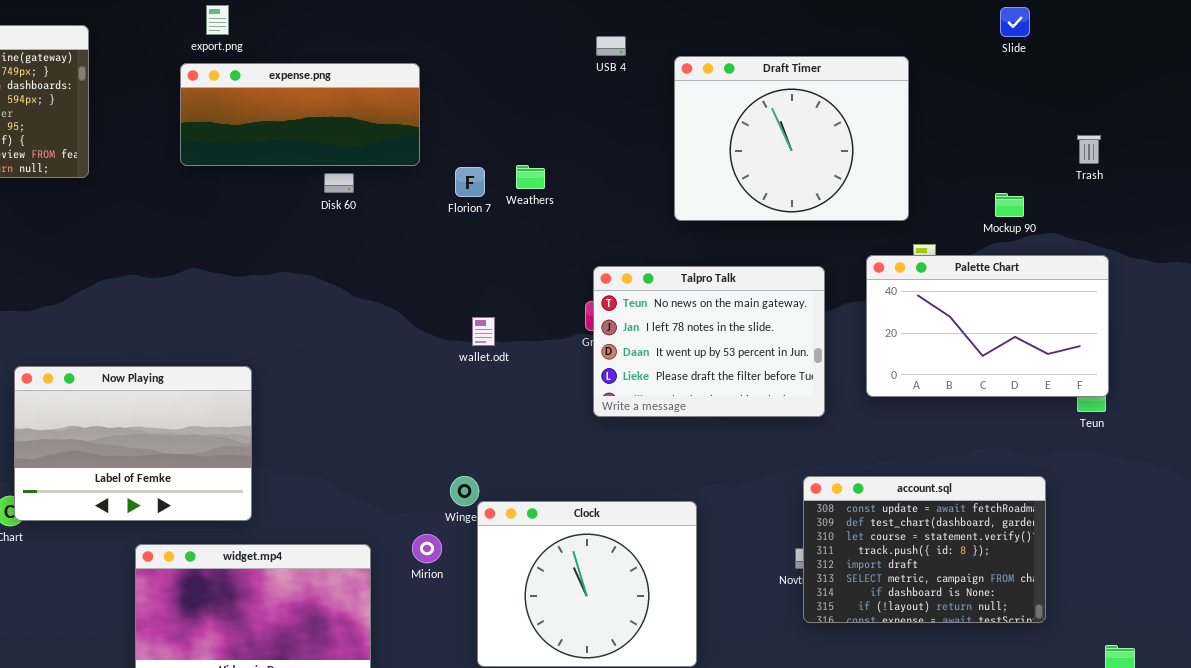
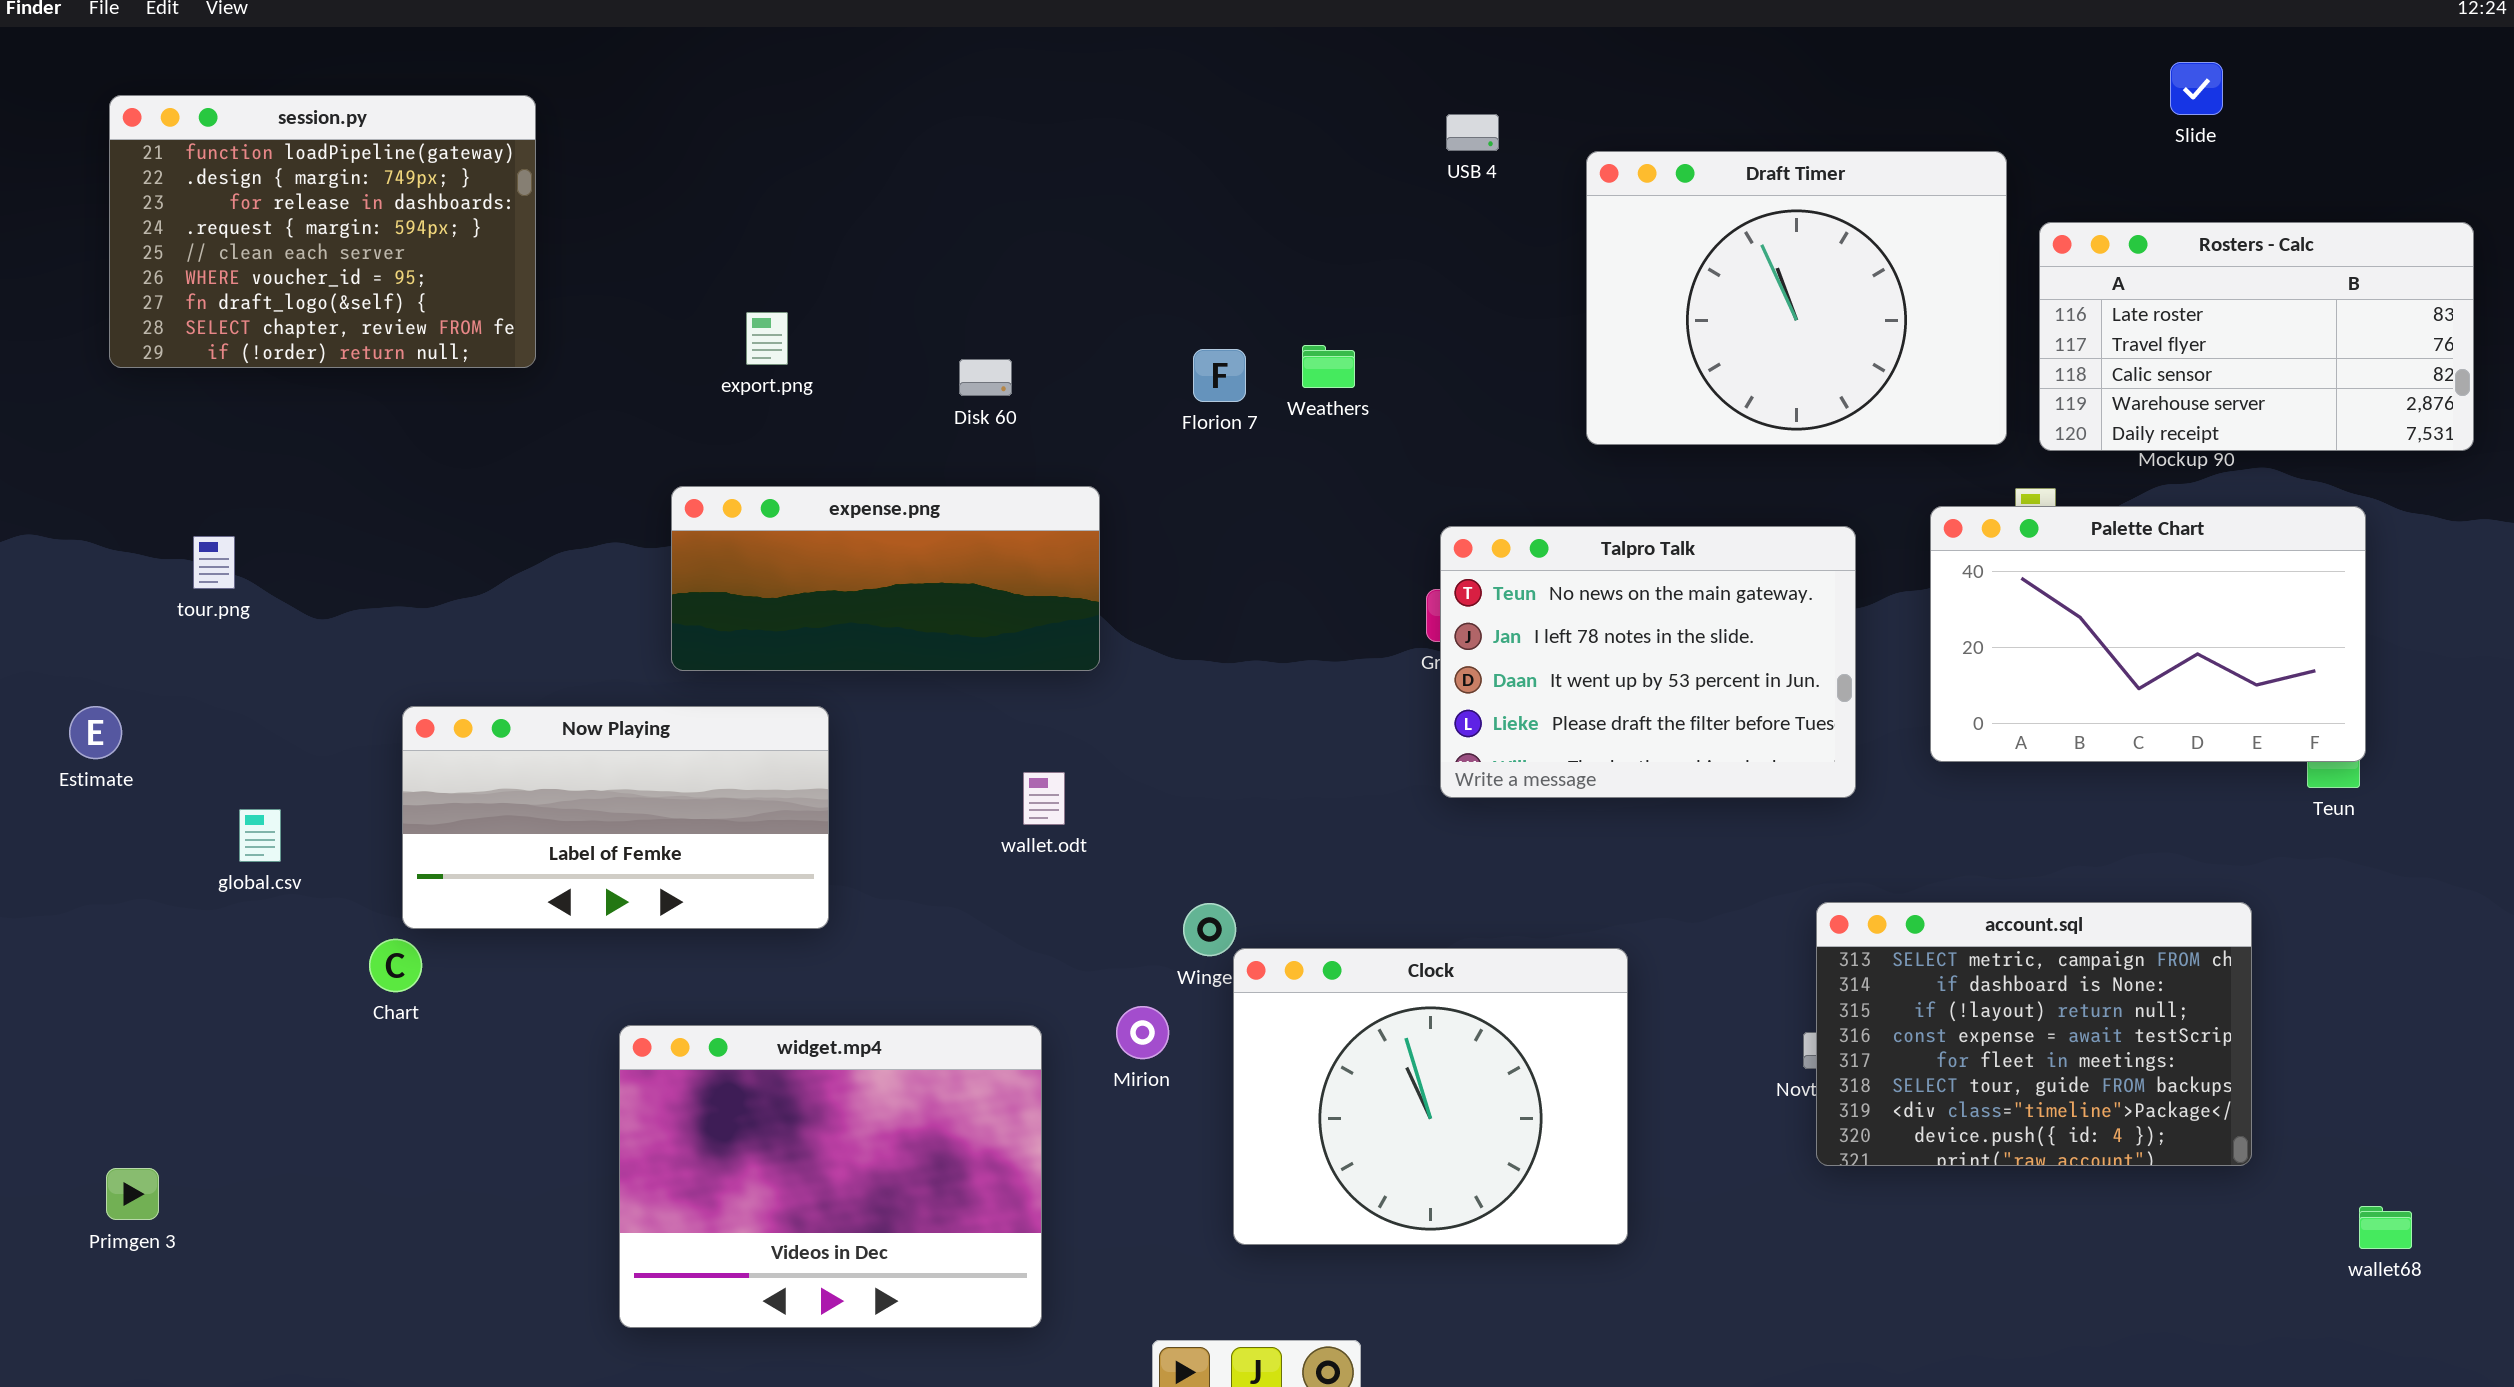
export.png: [206,5,229,35] -> [746,312,788,365], moved
expense.png: [180,63,420,166] -> [671,486,1100,671], moved
Rosters - Calc: none -> [2039,222,2474,451], opened
wallet.odt: [472,317,495,346] -> [1023,772,1065,825], moved
Now Playing: [14,366,252,521] -> [402,706,829,929], resized
account.sql: [803,476,1046,623] -> [1816,902,2252,1166], scrolled down 5 rows

